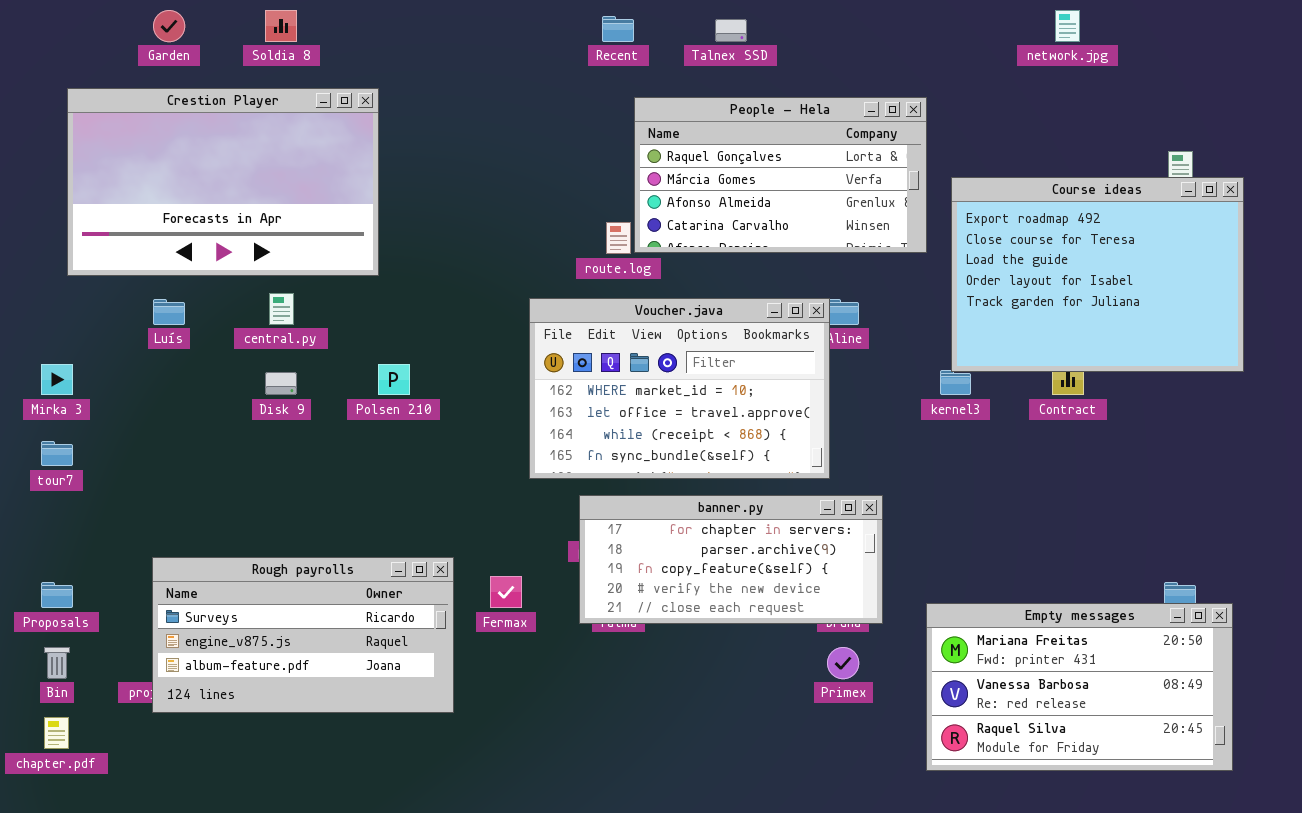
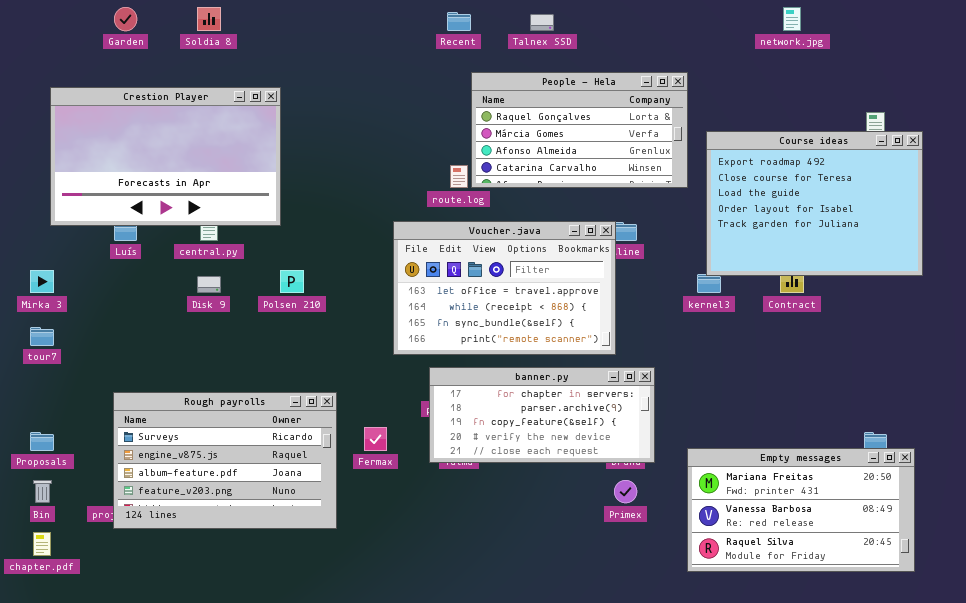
Crestion Player: [67,88,379,276] -> [50,87,281,226], moved
Voucher.java: [529,298,830,479] -> [393,221,616,355], scrolled down 1 row
Rough payrolls: [152,557,454,713] -> [113,392,337,529], resized

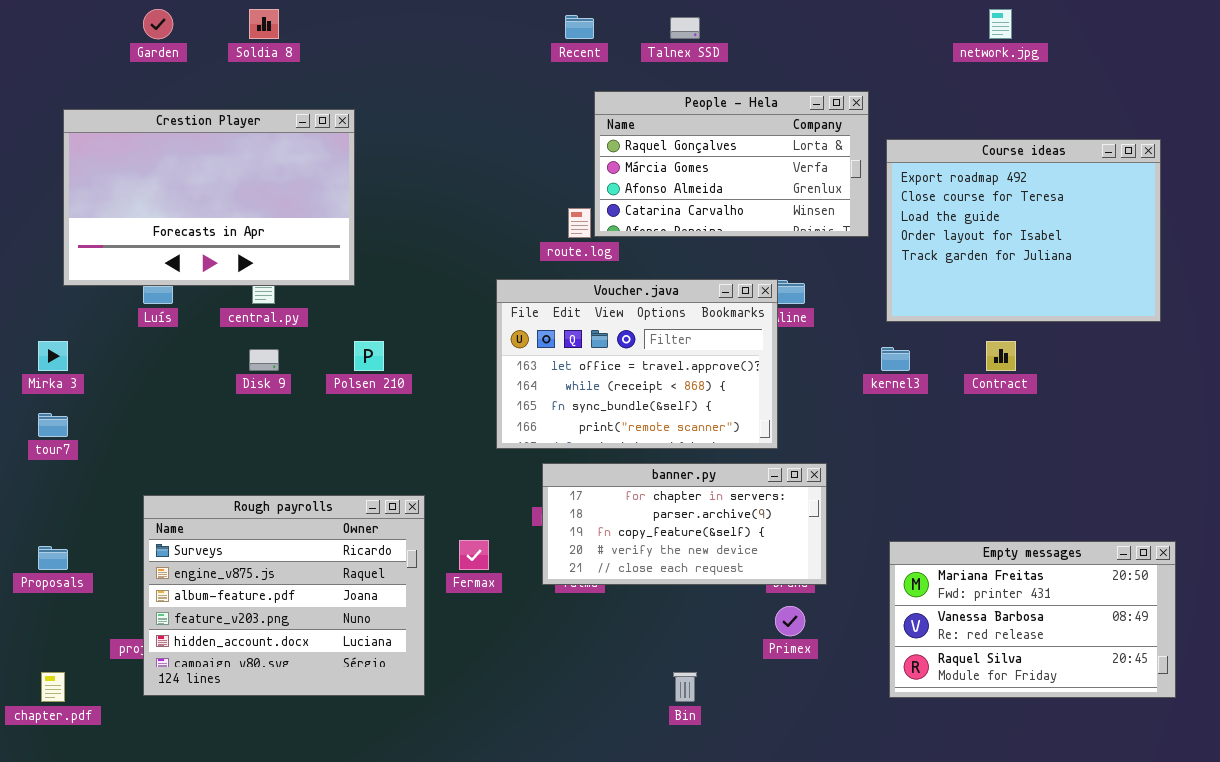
Course ideas: [706,131,923,276] -> [886,139,1161,322], moved
Rough payrolls: [113,392,337,529] -> [143,495,425,696], resized
Empty messages: [687,448,915,572] -> [889,541,1176,698], moved
Bin: [33,480,52,503] -> [673,672,697,702], moved

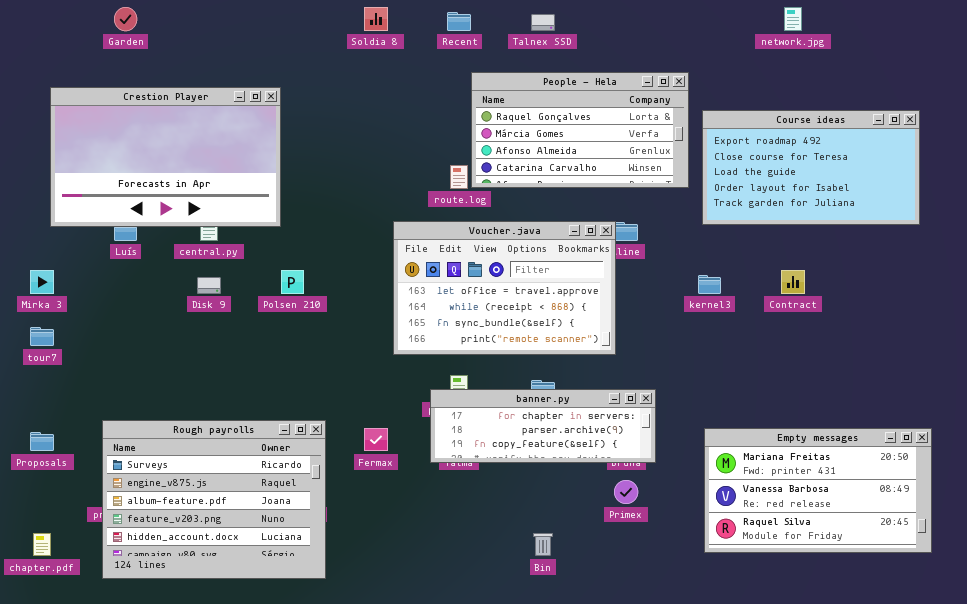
Soldia 8: [249,9,279,39] -> [364,7,388,31], moved
Course ideas: [886,139,1161,322] -> [702,110,920,225], resized
banner.py: [542,463,827,585] -> [430,389,656,463], resized
Rough payrolls: [143,495,425,696] -> [102,420,326,579], moved

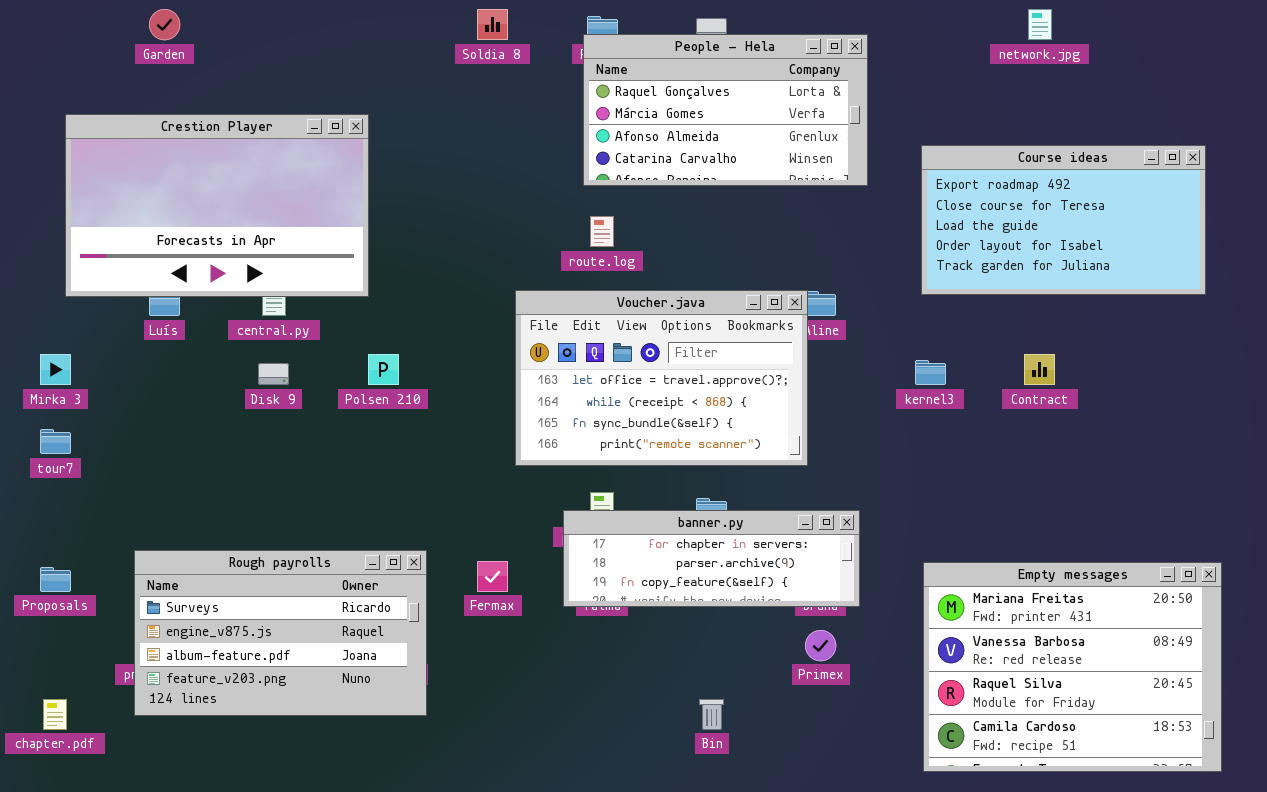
People - Hela: [471,72,689,188] -> [583,34,868,186], moved
Rough payrolls: [102,420,326,579] -> [134,550,427,716], resized
Empty messages: [704,428,932,553] -> [923,562,1222,772], resized

